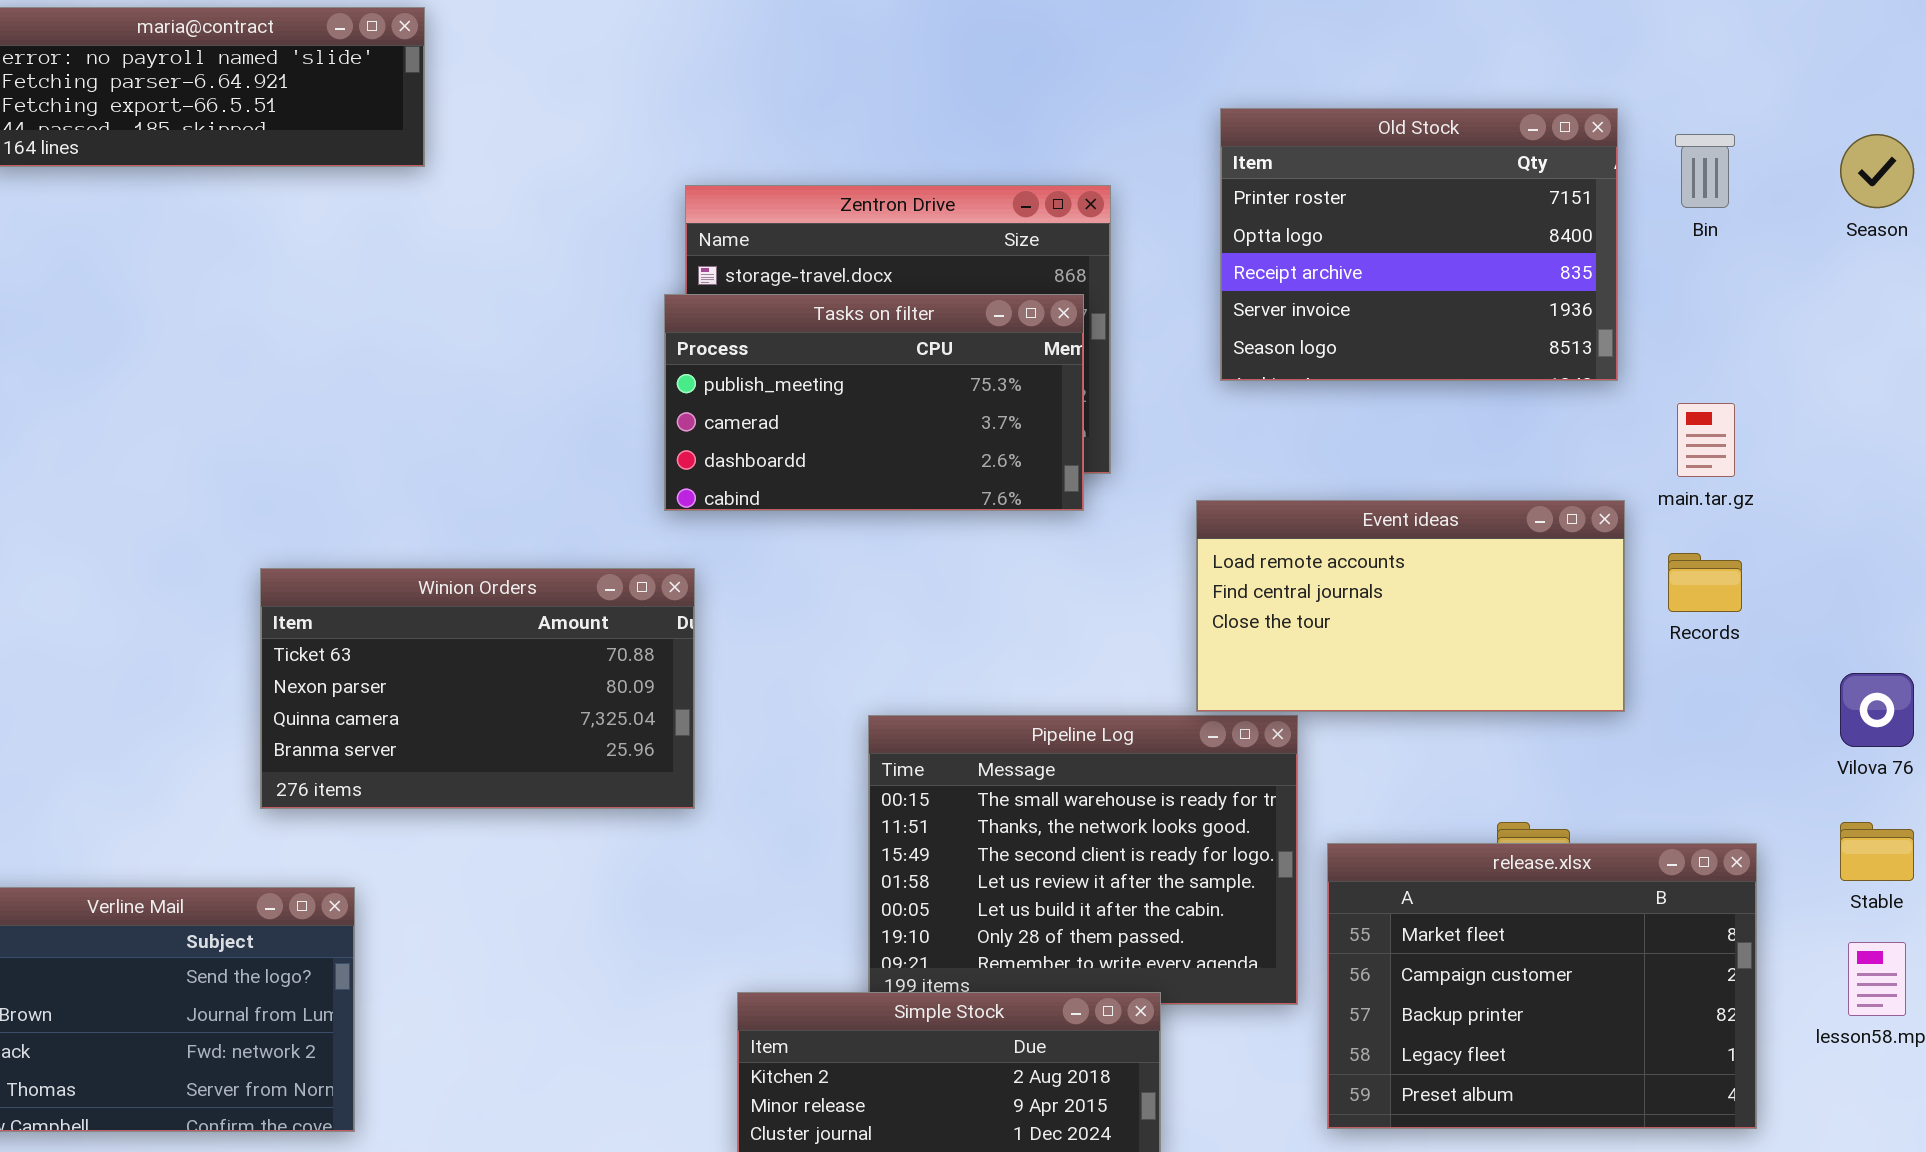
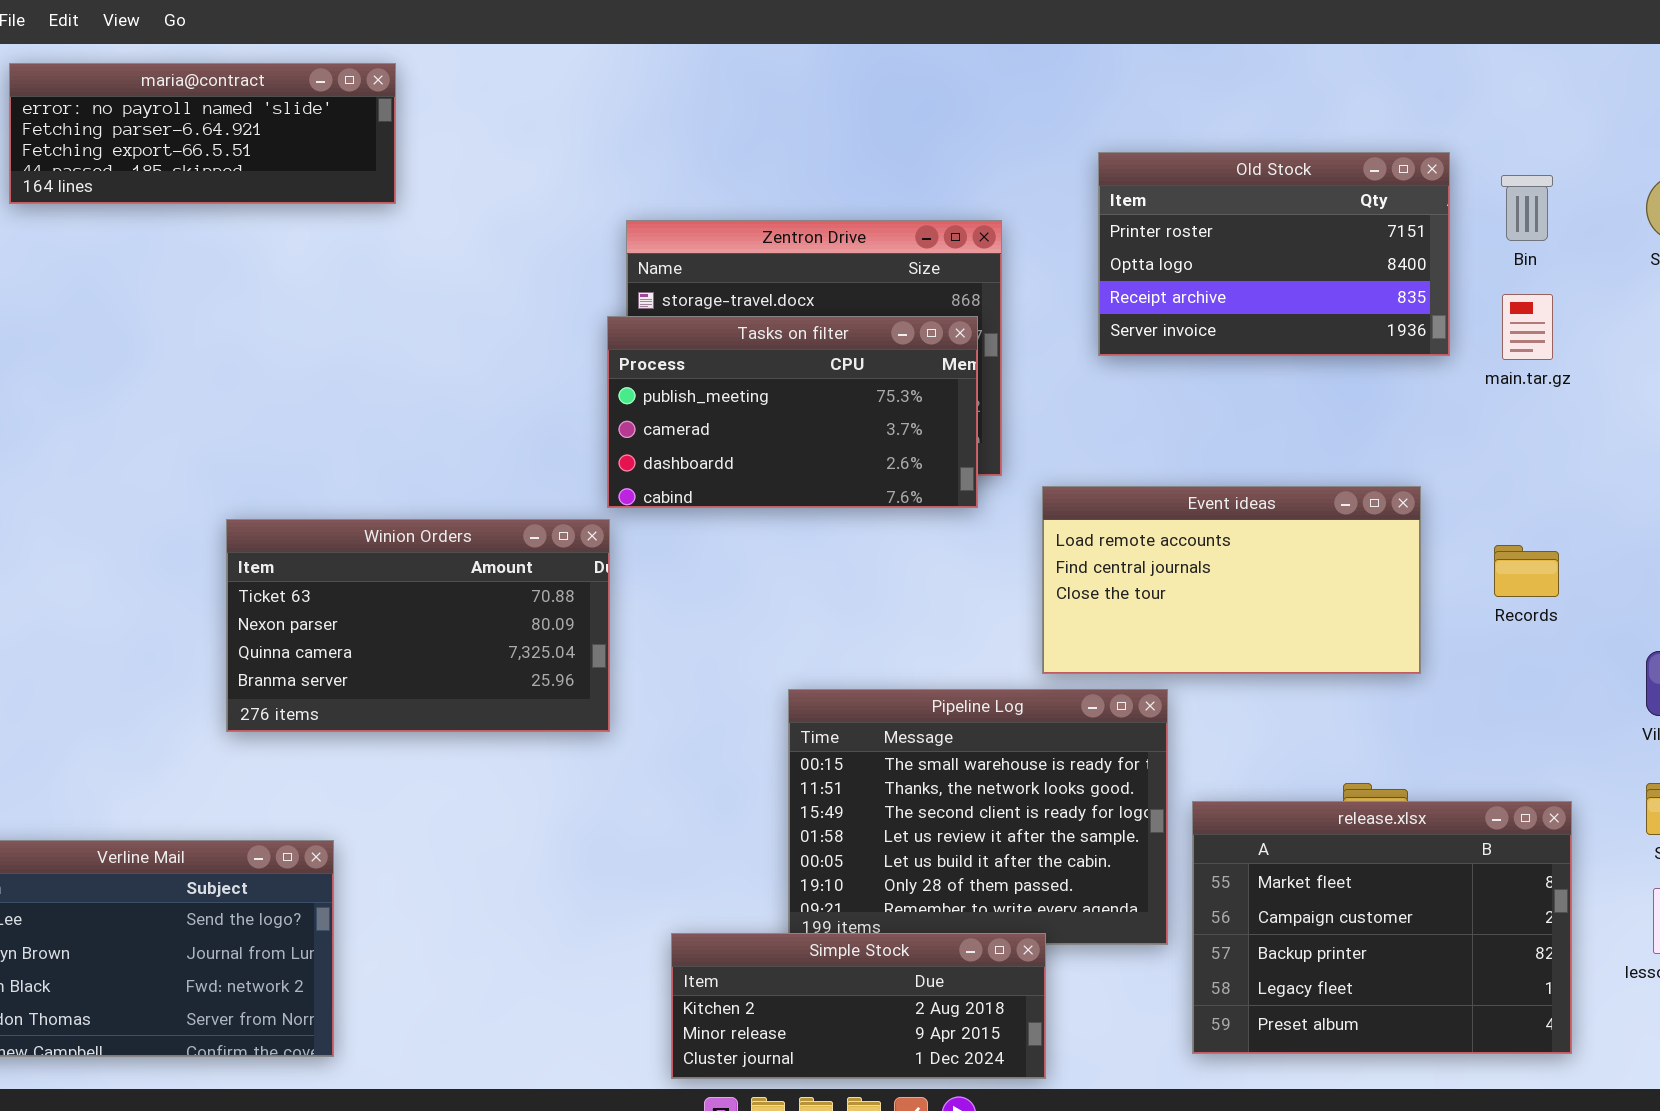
Old Stock: [1220,108,1618,381] -> [1098,152,1450,356], resized
main.tar.gz: [1677,403,1735,477] -> [1502,294,1553,360], moved
Event ideas: [1196,500,1625,712] -> [1042,486,1421,674], moved
Winion Orders: [260,568,695,809] -> [226,519,610,732], moved

